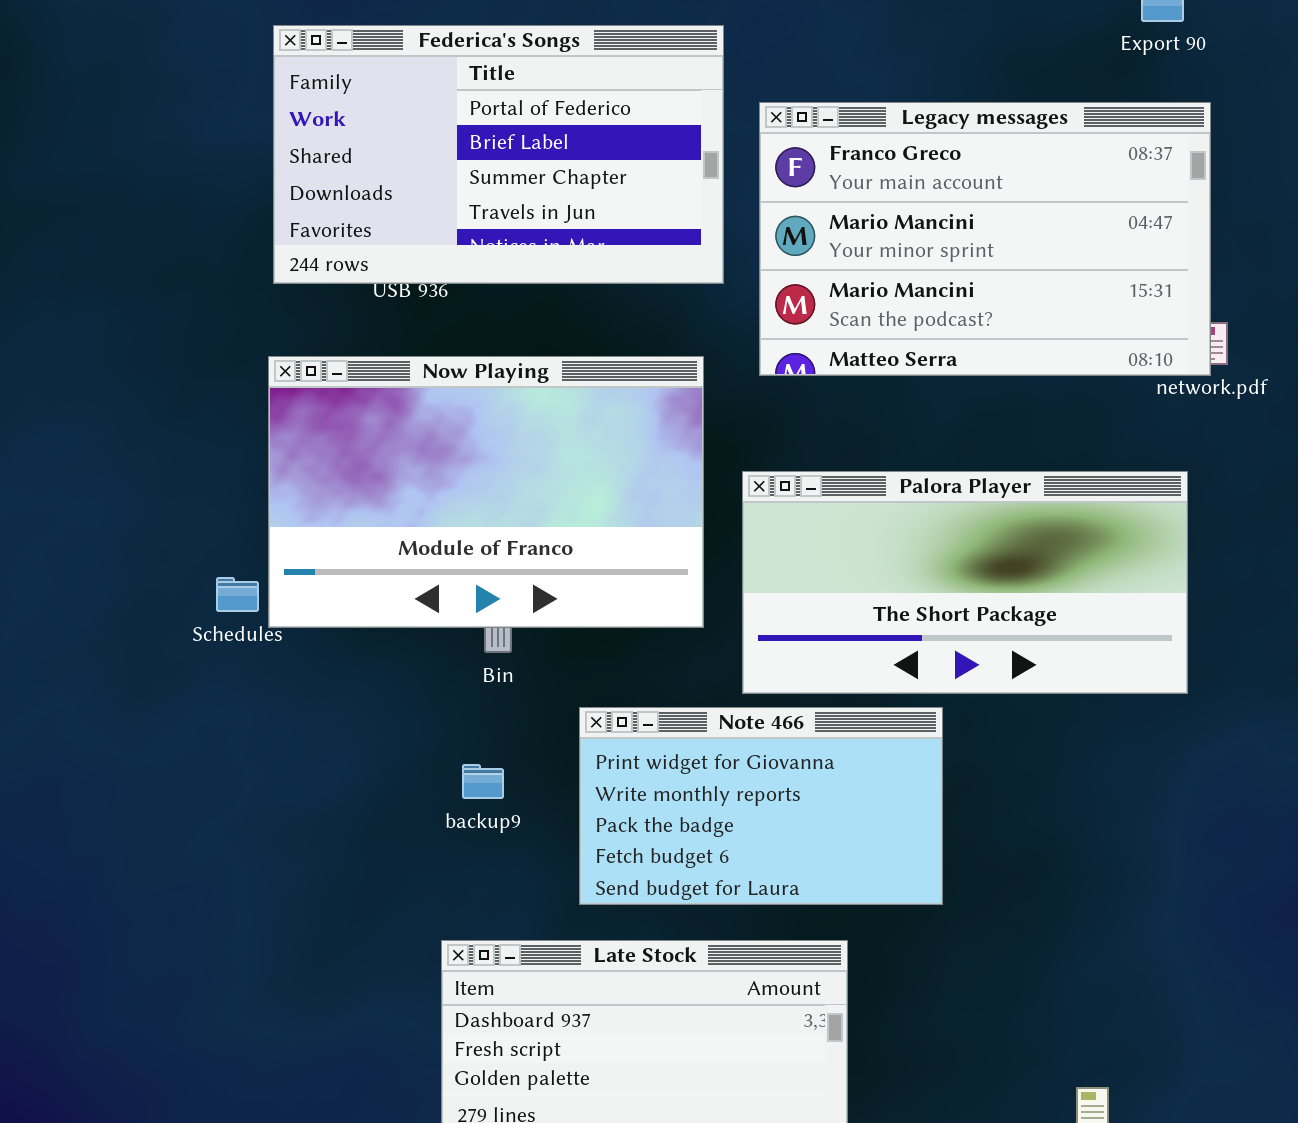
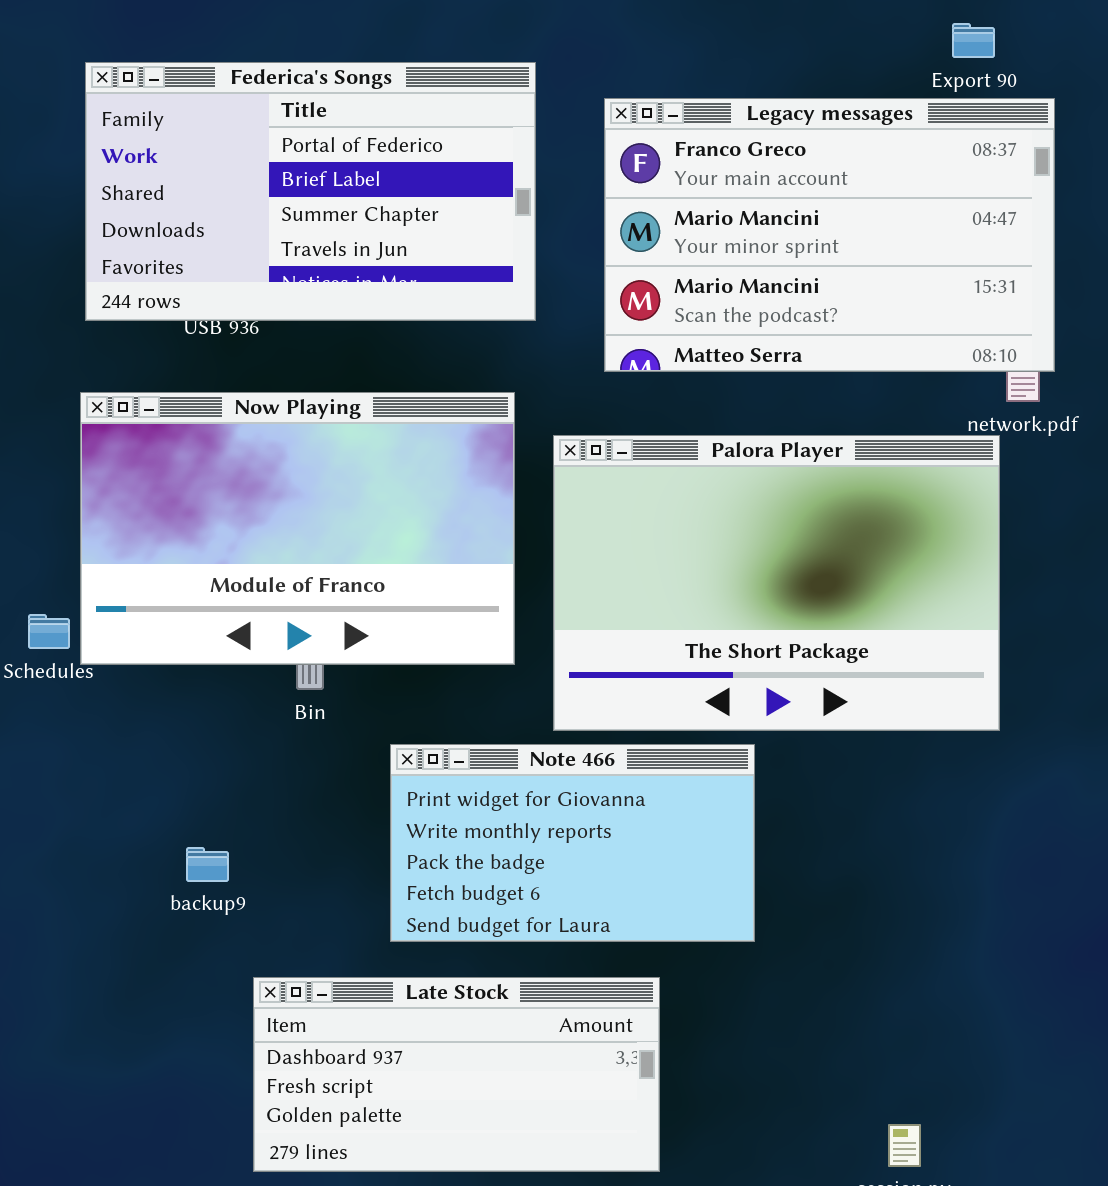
Legacy messages: [759,102,1211,376] -> [604,98,1055,372], moved
Palora Player: [742,471,1188,694] -> [553,435,1000,731], resized
backup9: [462,764,504,799] -> [186,847,229,882], moved

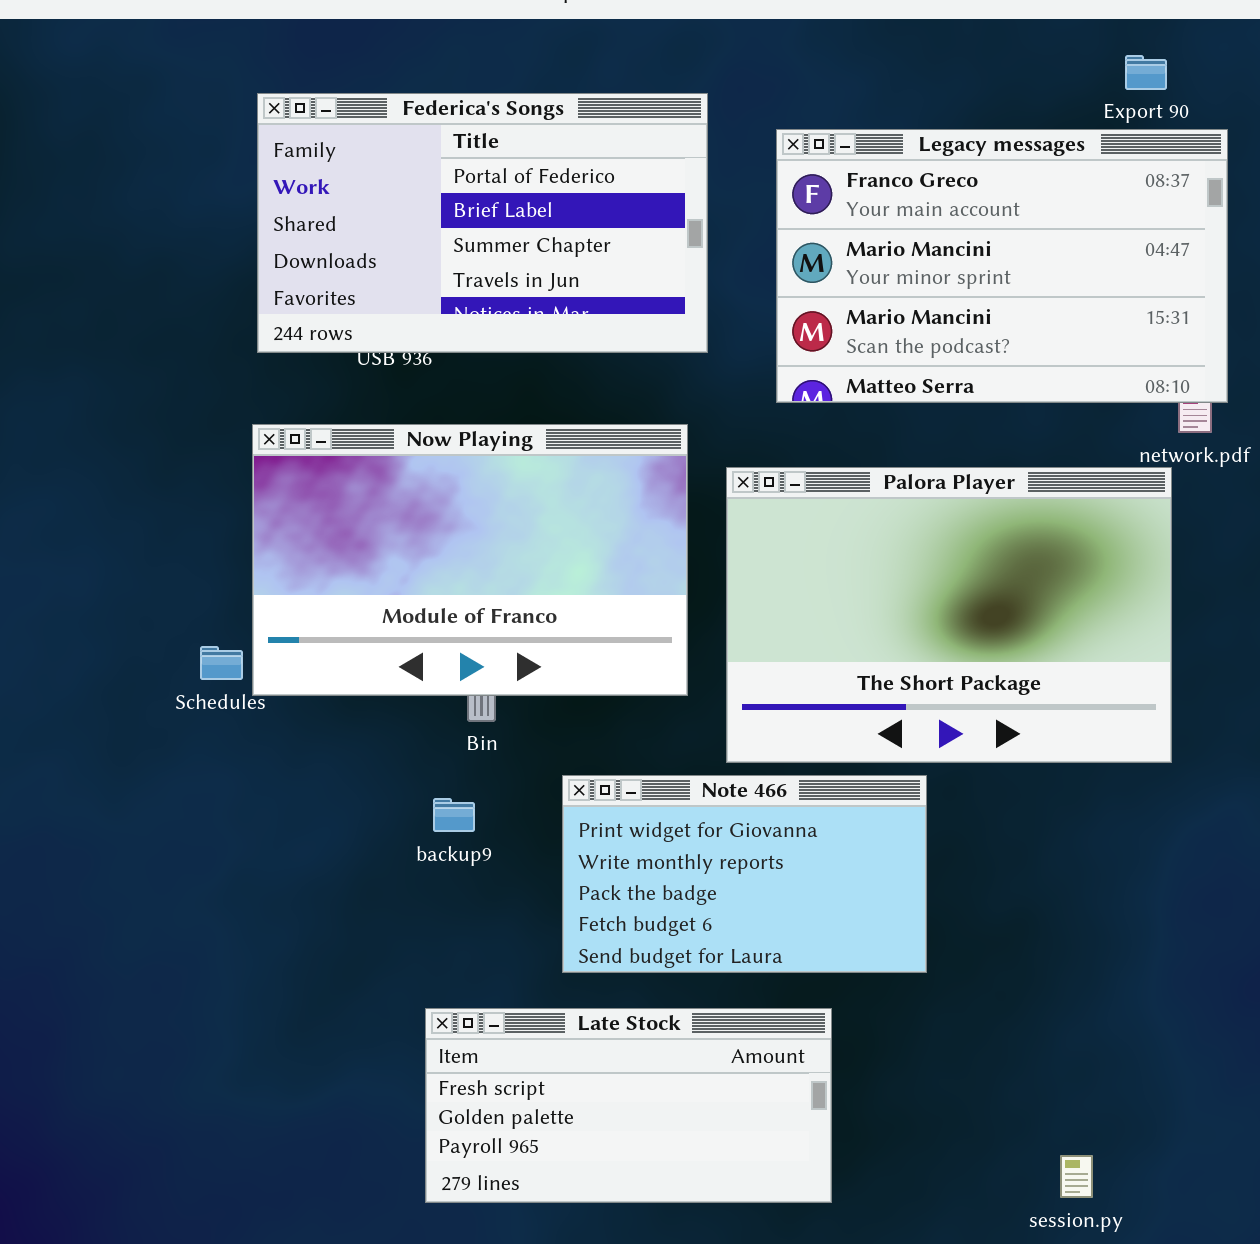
backup9: [186,847,229,882] -> [433,798,475,832], moved
Late Stock: [253,977,660,1172] -> [425,1008,832,1203], scrolled down 1 row

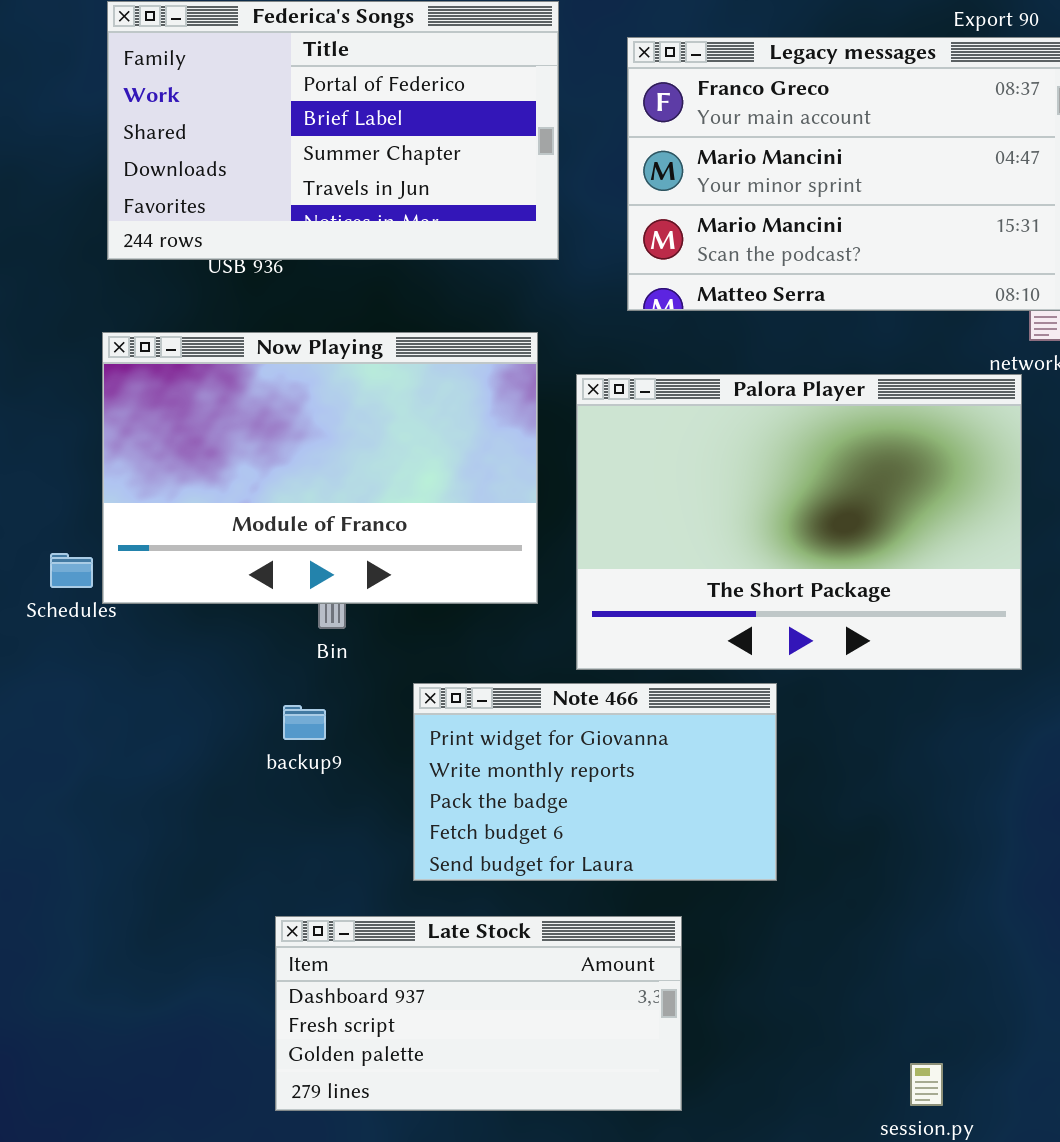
Late Stock: [425,1008,832,1203] -> [275,916,682,1111], scrolled up 1 row

